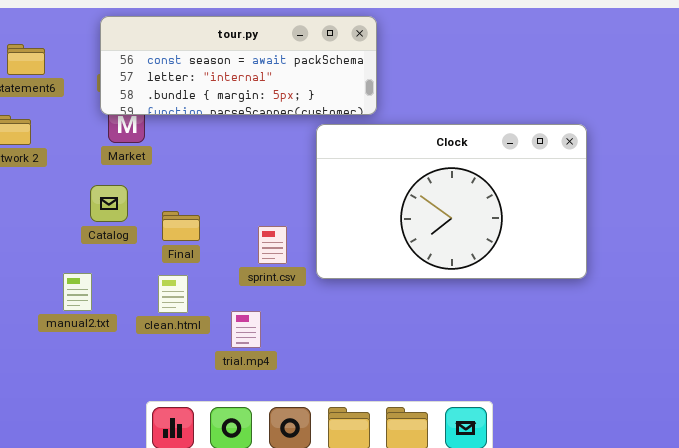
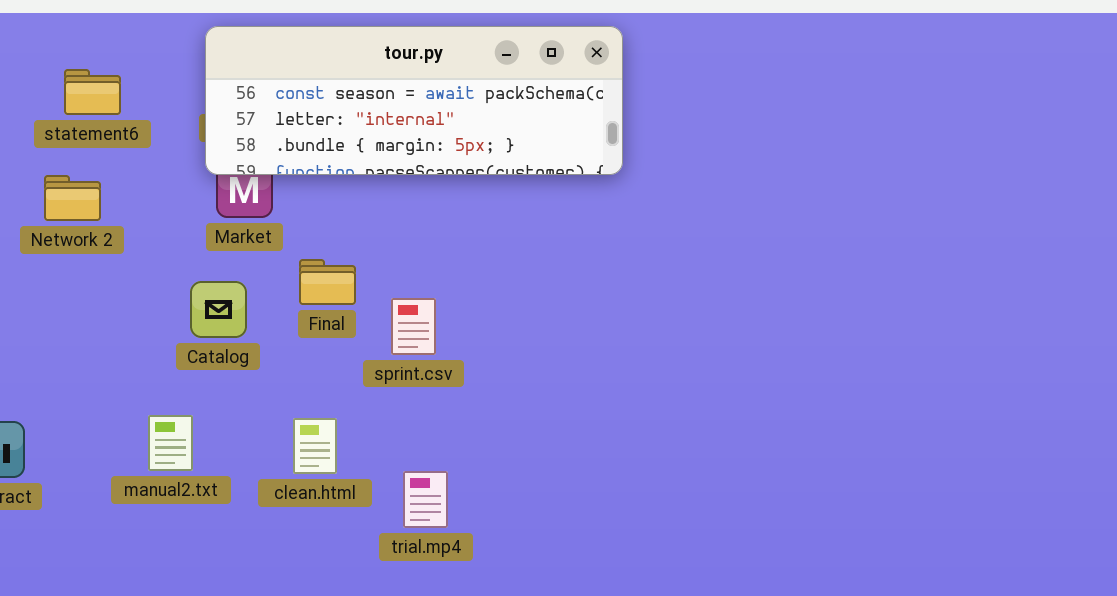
Clock: [316,124,587,279] -> none, closed
Final: [162,211,200,241] -> [299,259,356,305], moved
sprint.csv: [258,226,287,264] -> [391,298,436,355], moved

